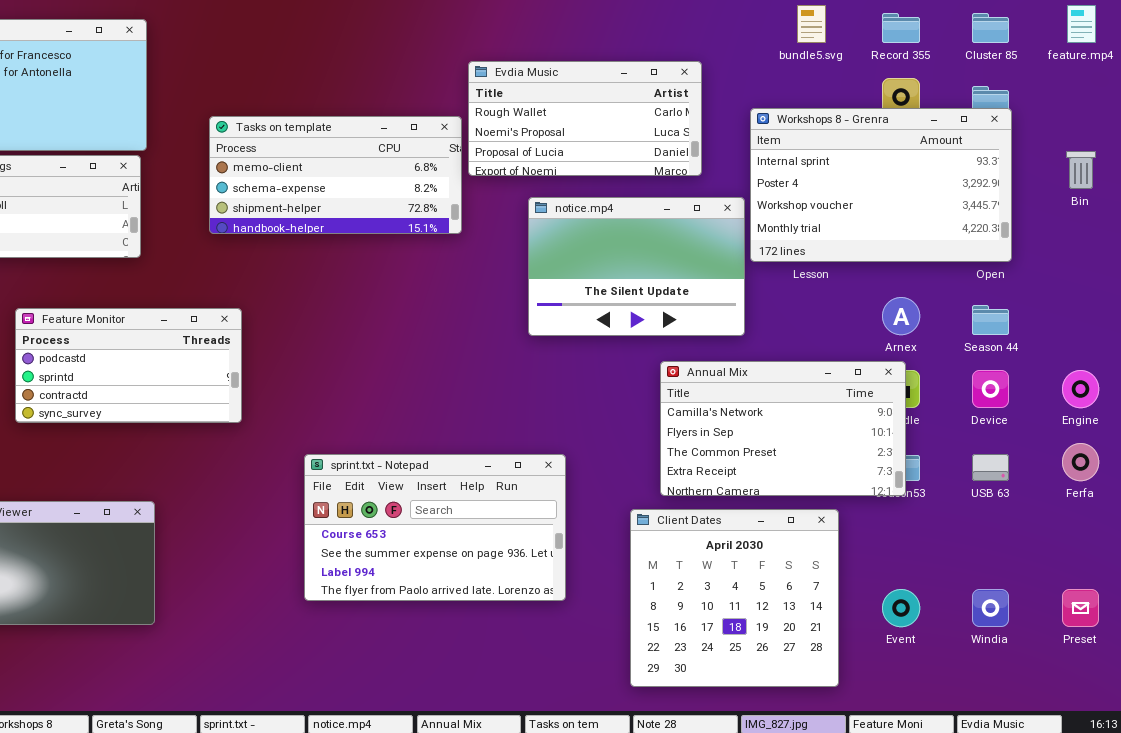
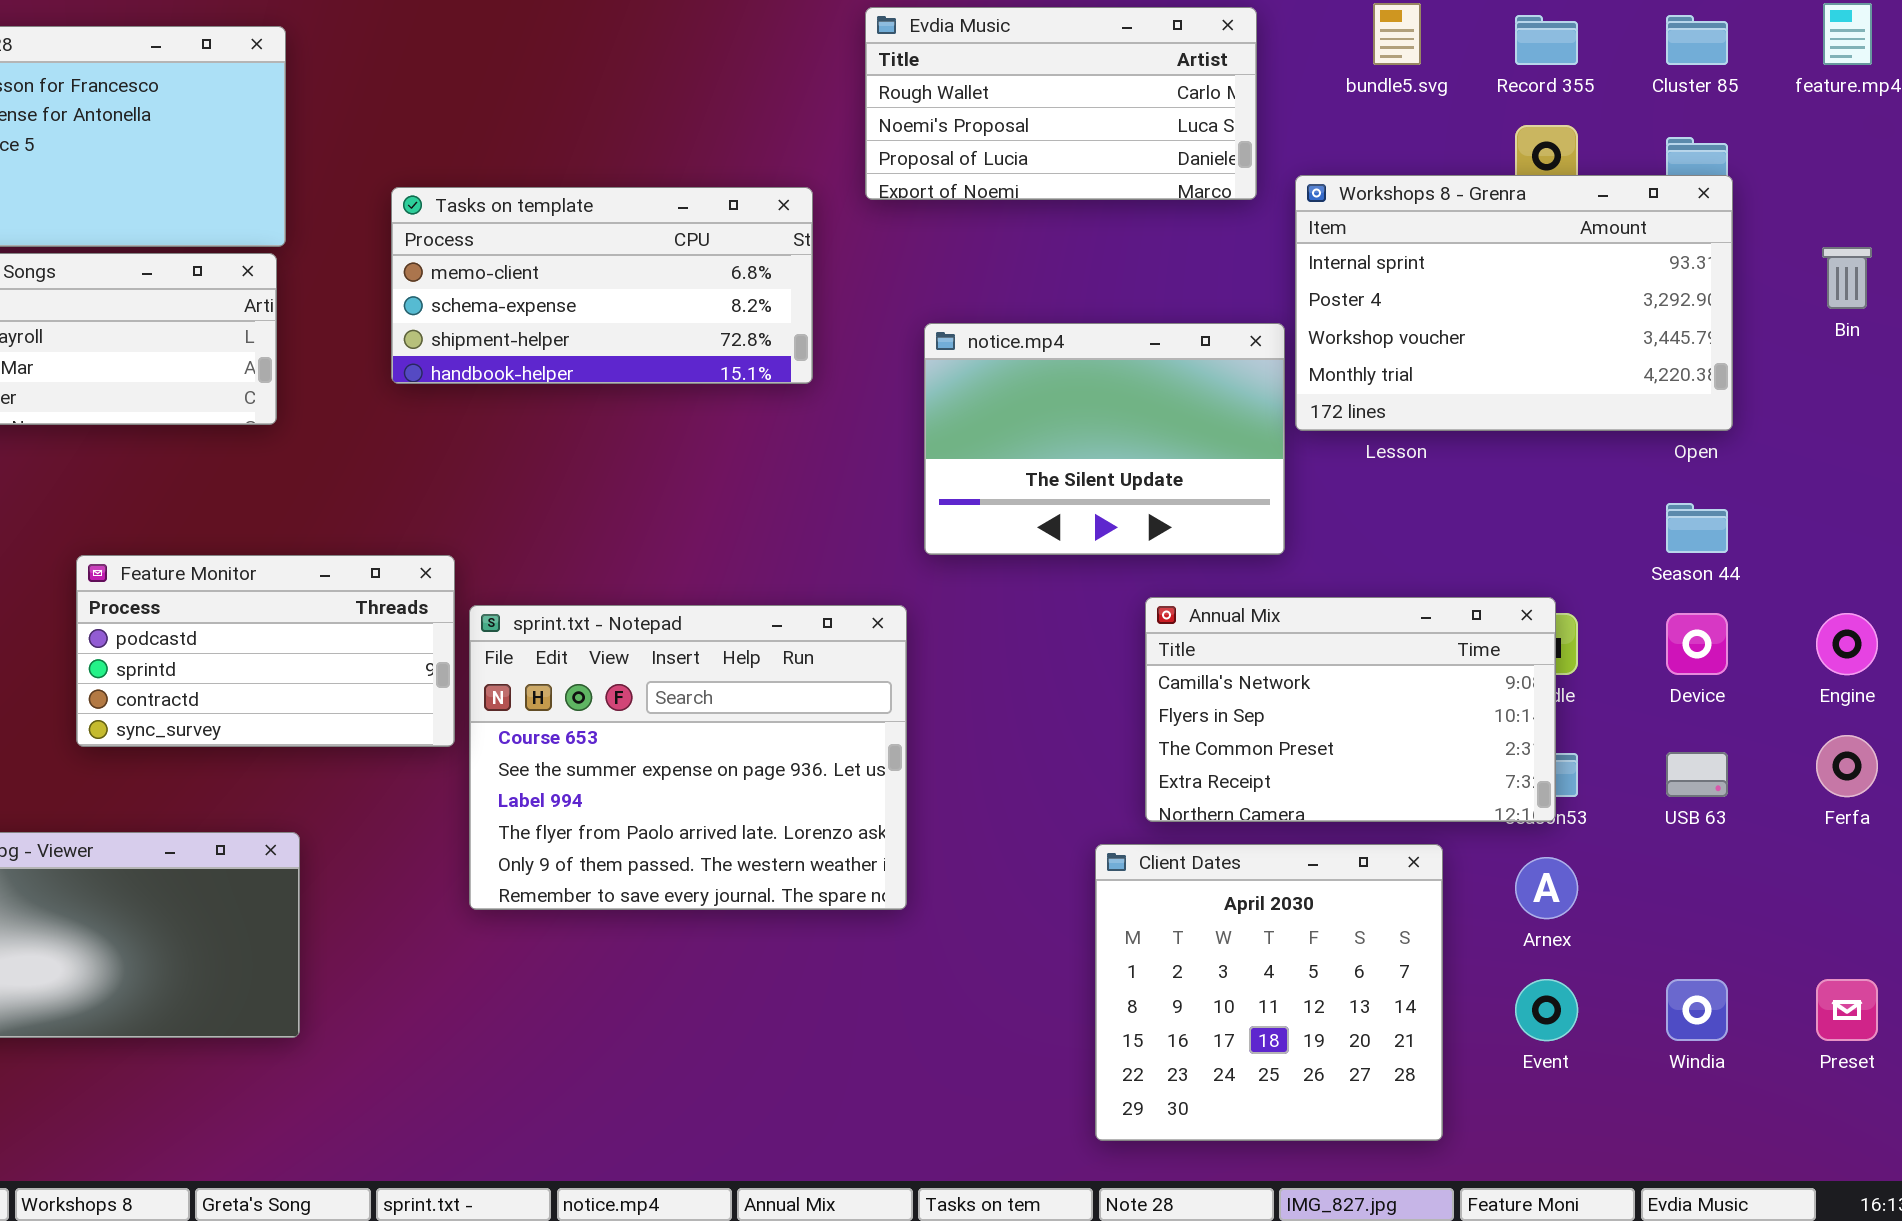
Evdia Music: [468,61,702,176] -> [865,7,1257,200], moved
Arnex: [882,297,920,335] -> [1515,857,1578,919], moved
Feature Monitor: [15,308,242,423] -> [76,555,455,747], moved
sprint.txt - Notepad: [304,454,566,601] -> [469,605,907,910], moved, resized

